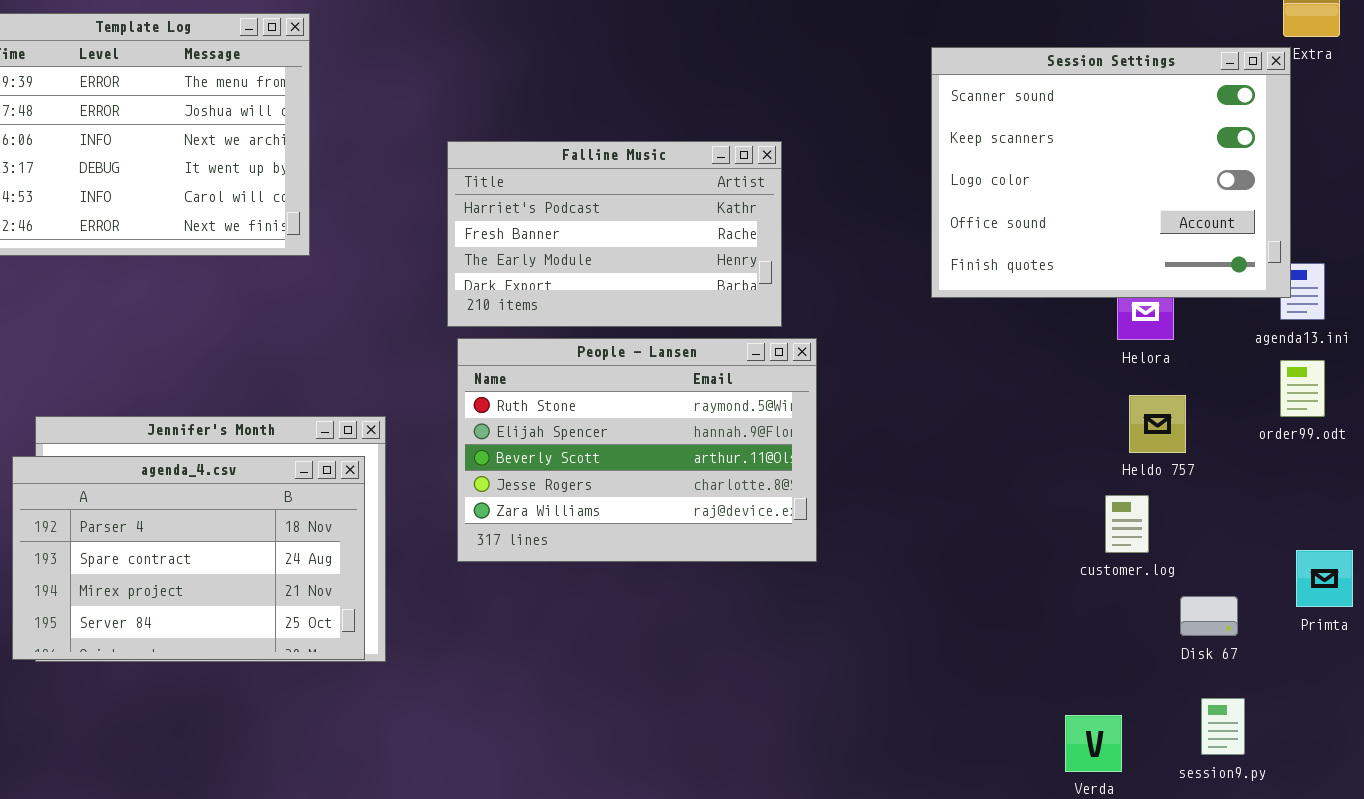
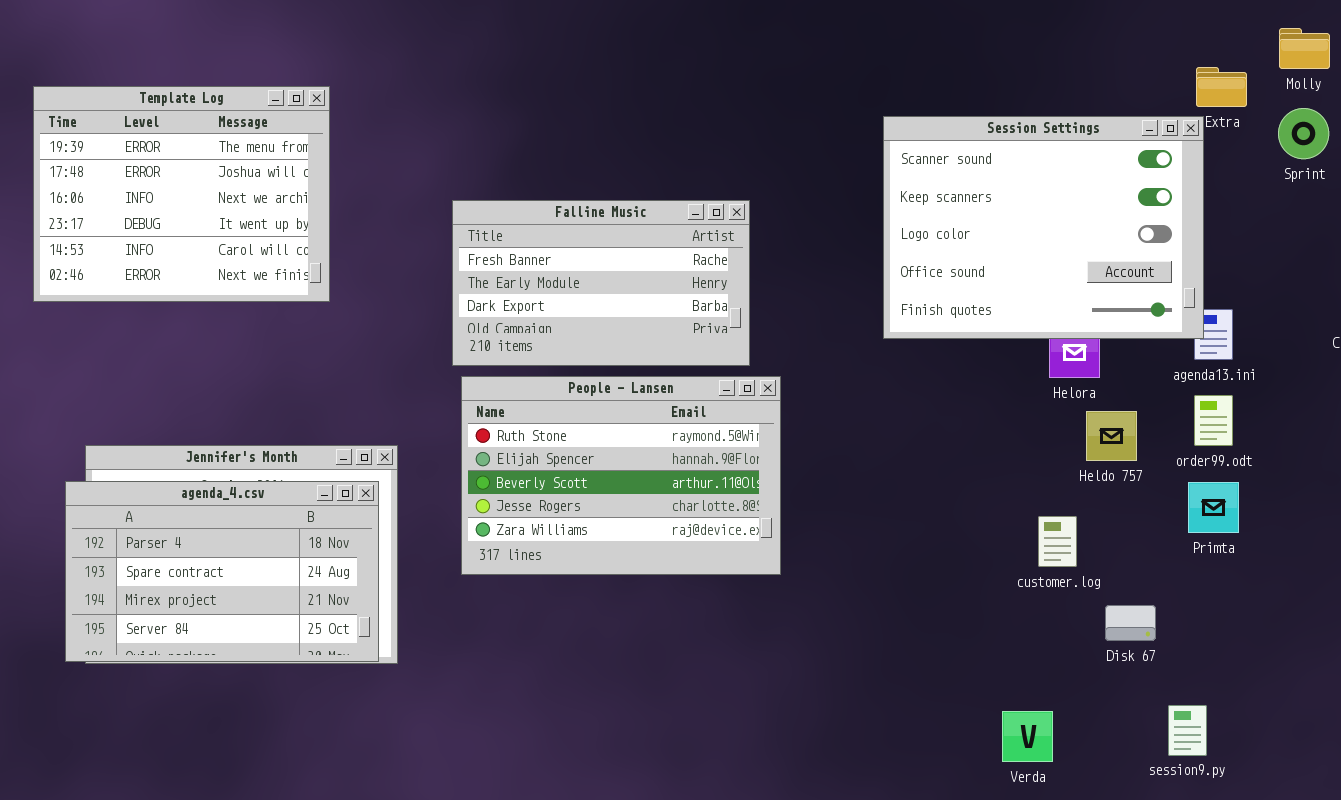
Falline Music: [447,141,782,327] -> [452,200,750,366], scrolled down 1 row
Heldo 757: [1129,395,1186,453] -> [1086,411,1137,461], moved
Primta: [1296,550,1353,607] -> [1188,482,1239,533], moved
session9.py: [1201,698,1245,755] -> [1168,705,1207,756], moved

